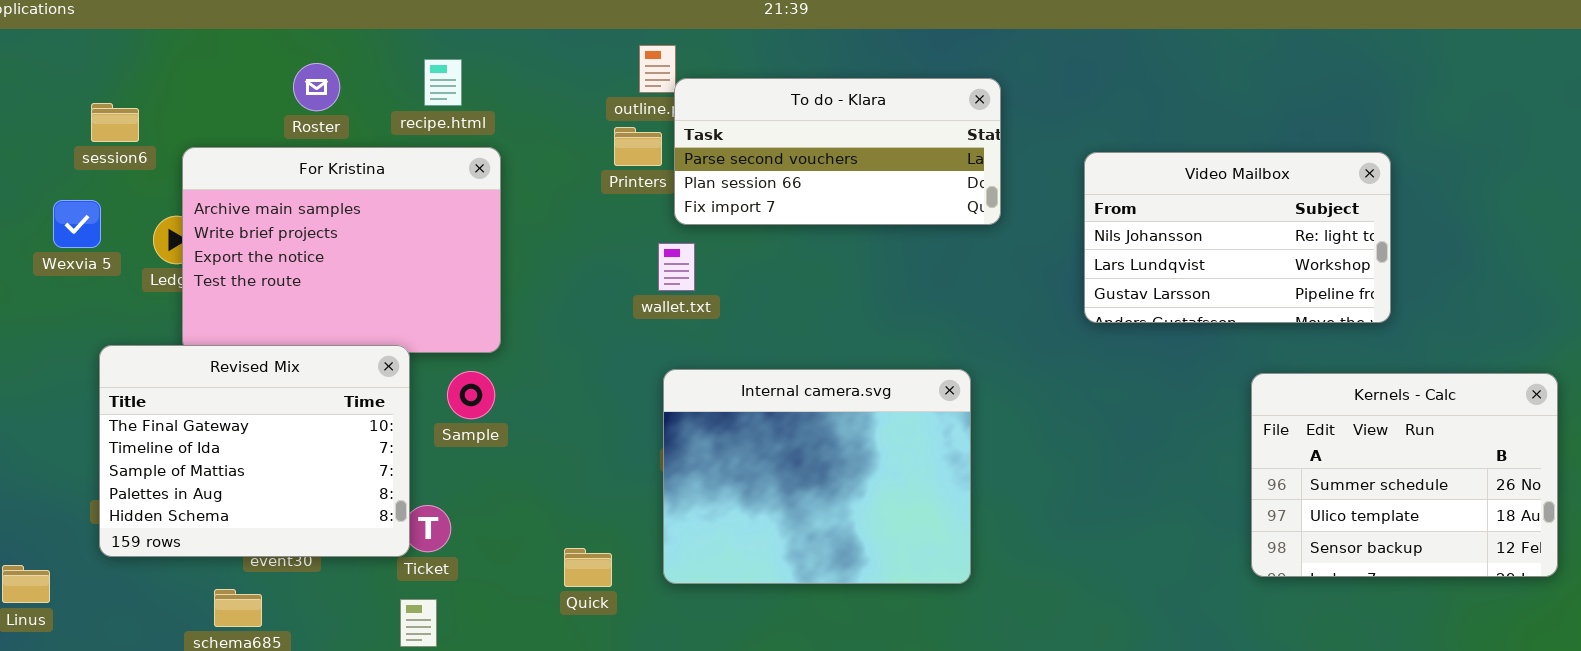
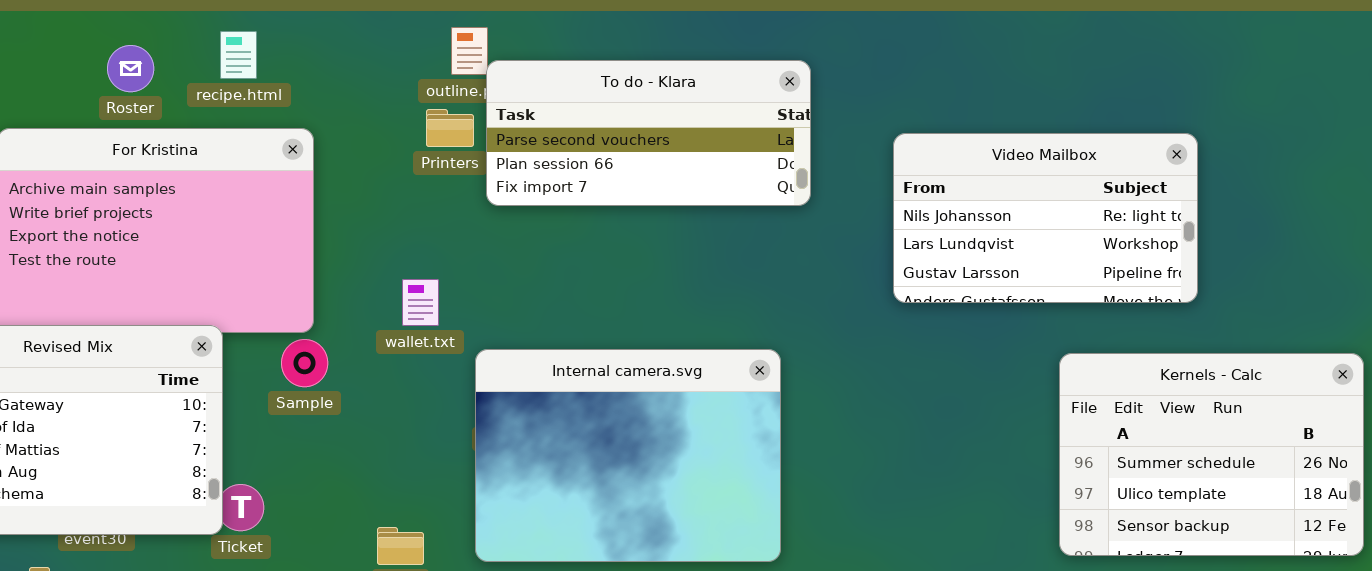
recipe.html: [424,59,462,106] -> [220,31,257,79], moved
wallet.txt: [658,243,695,291] -> [402,279,439,326], moved
Sample: [447,371,495,419] -> [281,339,328,387], moved

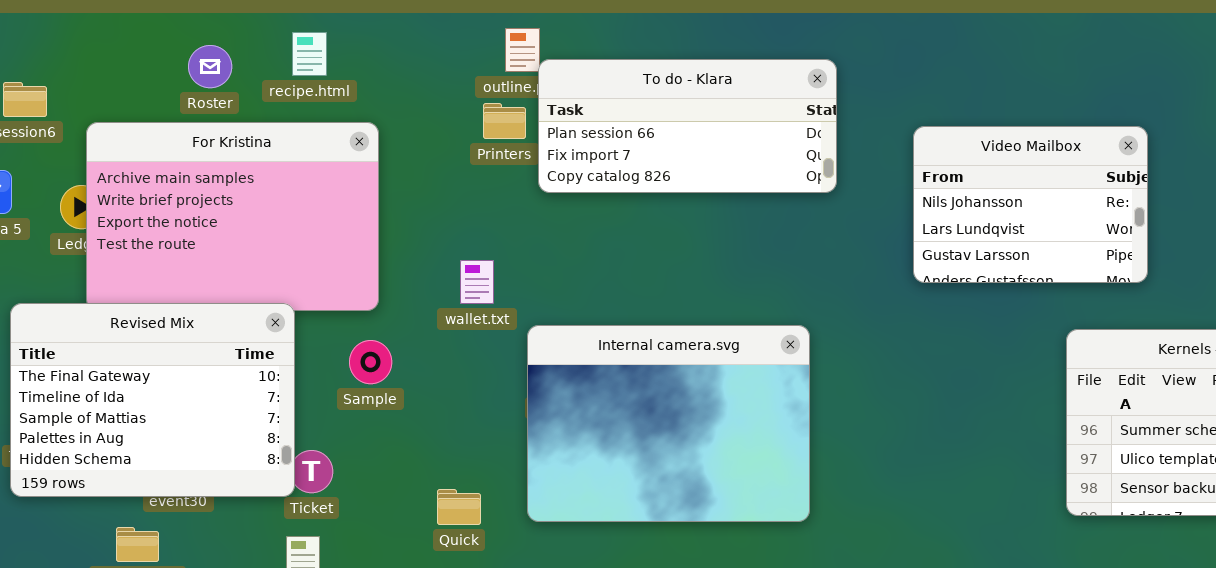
To do - Klara: [486,60,811,206] -> [538,59,837,193], scrolled down 1 row
Video Mailbox: [893,133,1198,303] -> [913,126,1148,283], resized
Sample: [281,339,328,387] -> [349,340,392,384], moved

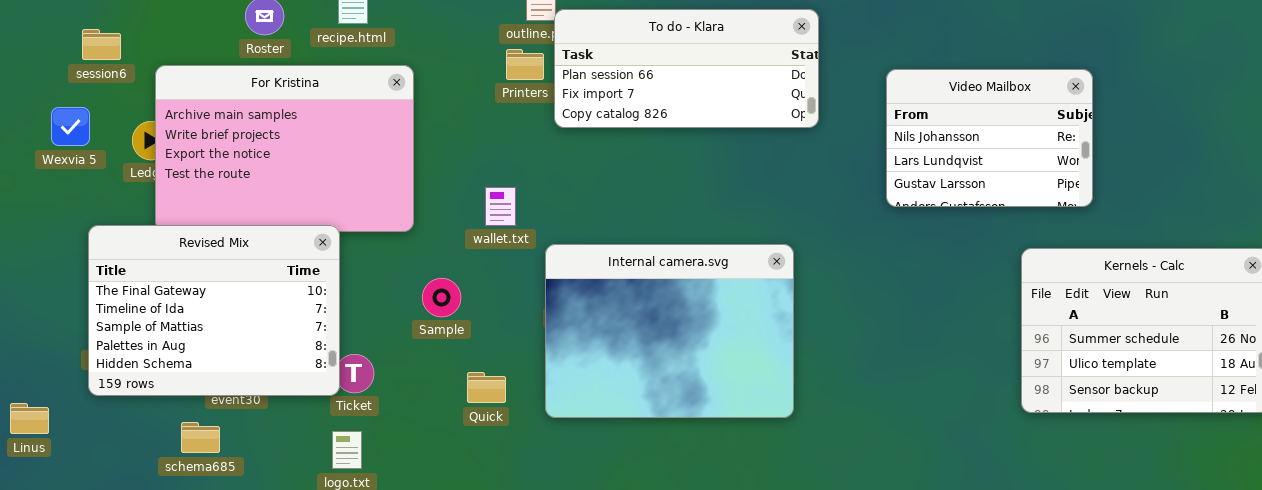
Sample: [349,340,392,384] -> [422,278,461,317], moved
Quick: [437,489,481,525] -> [467,372,506,403], moved

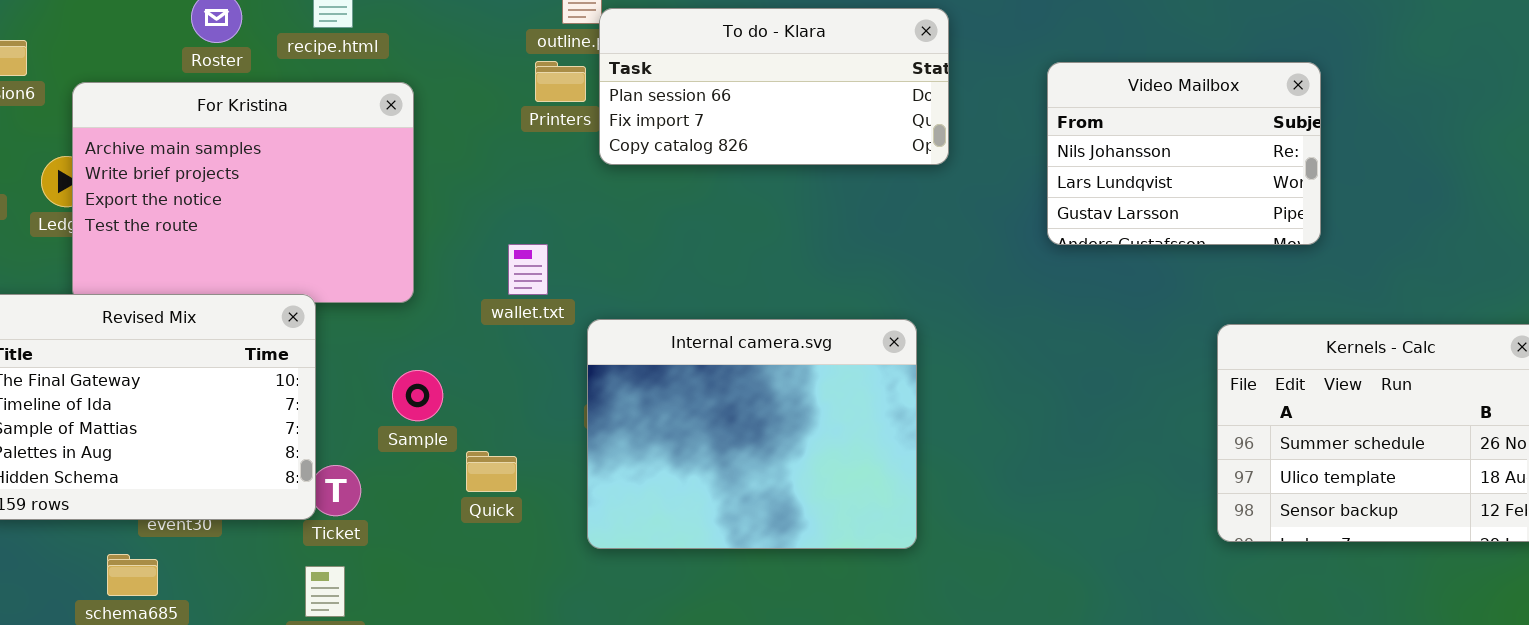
Video Mailbox: [886,69,1093,207] -> [1047,62,1321,245], moved
Sample: [422,278,461,317] -> [392,370,443,421], moved
Quick: [467,372,506,403] -> [466,451,517,492], moved

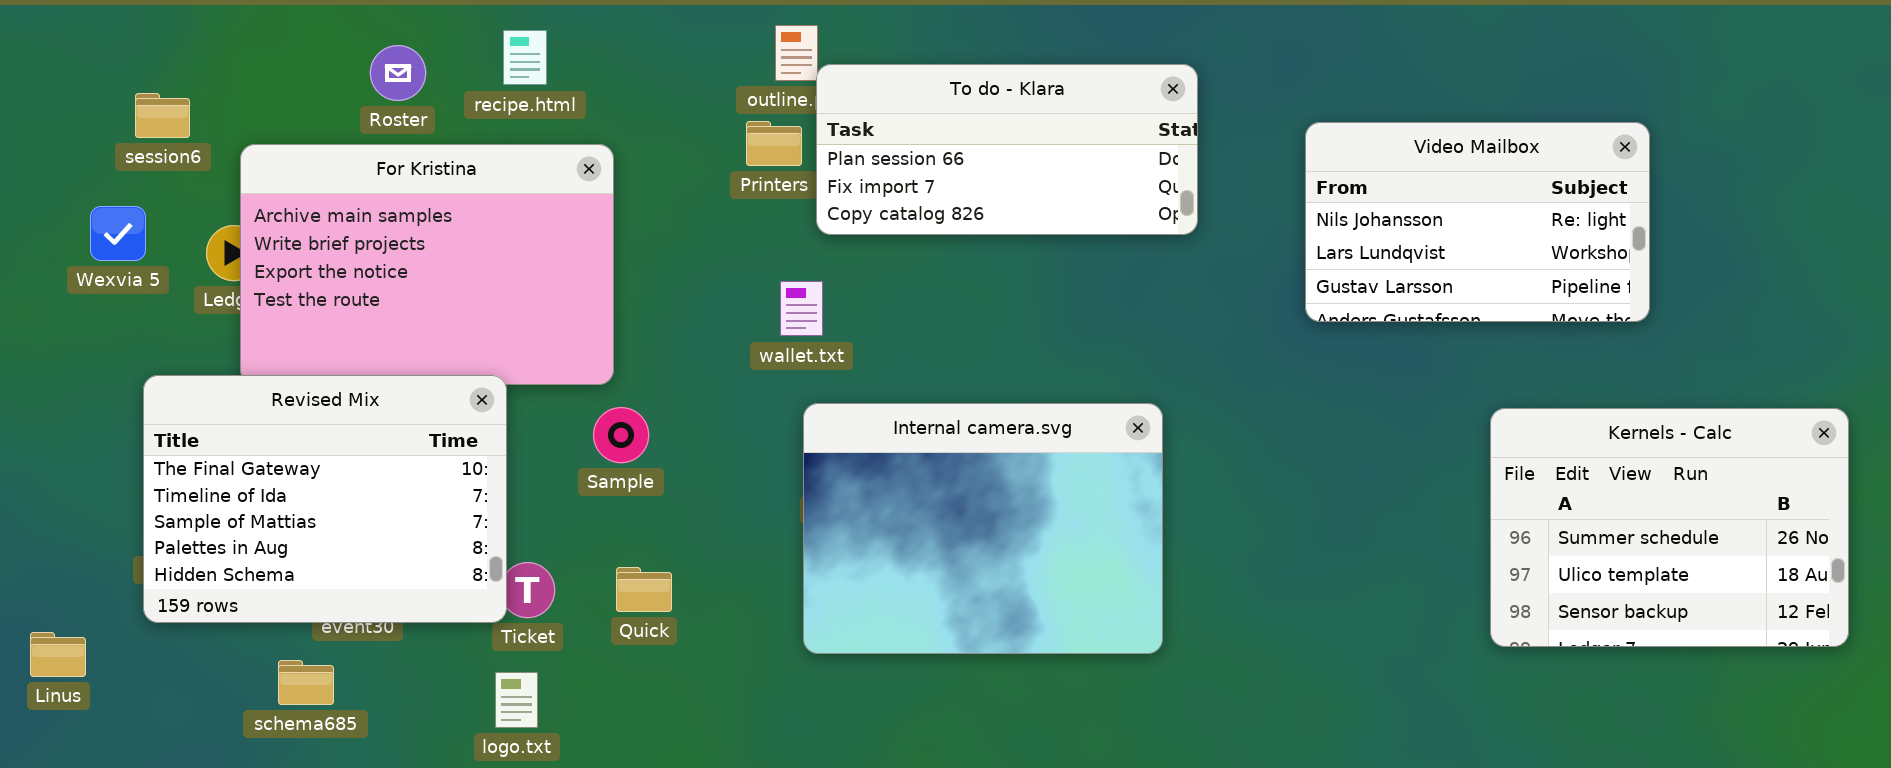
Video Mailbox: [1047,62,1321,245] -> [1305,122,1650,322], resized
wallet.txt: [508,244,548,295] -> [780,281,823,336], moved
Sample: [392,370,443,421] -> [593,407,649,463], moved
Quick: [466,451,517,492] -> [616,567,672,612], moved

